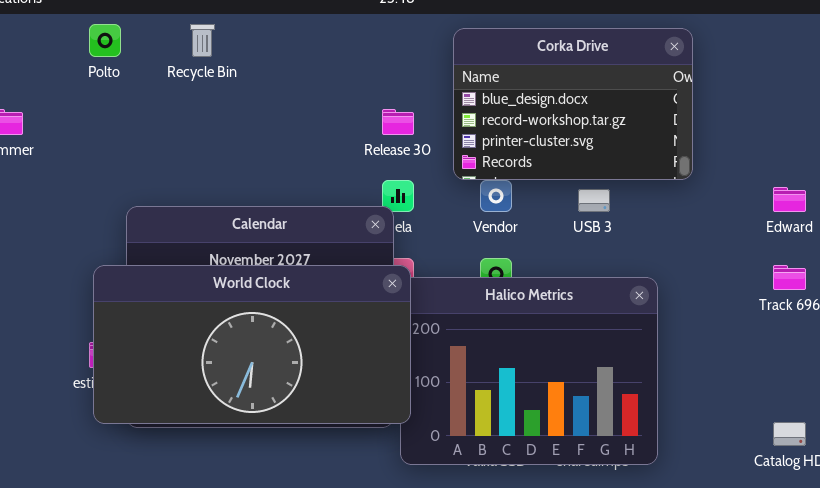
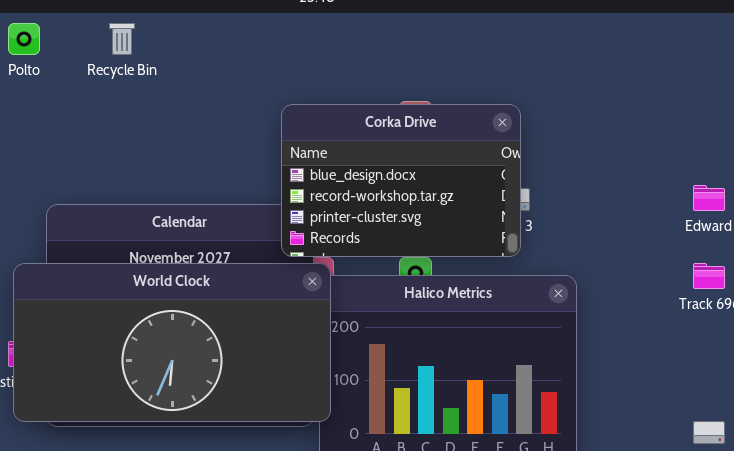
Corka Drive: [453,28,693,180] -> [281,104,521,257], moved

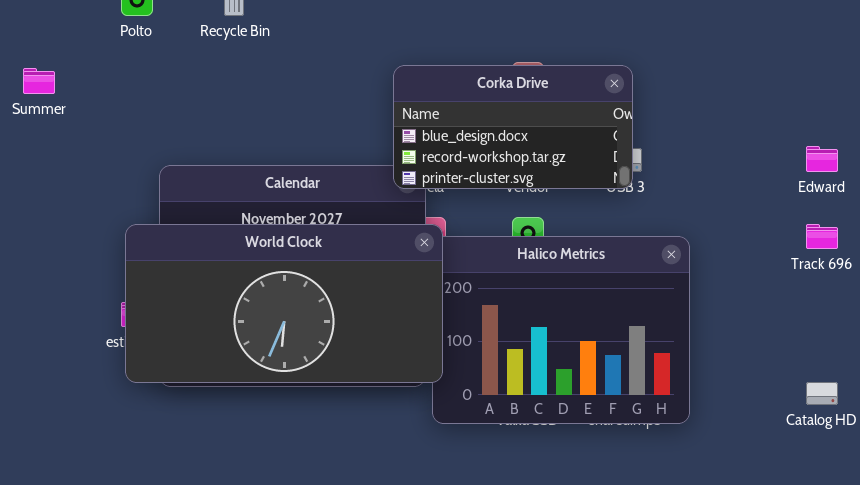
Corka Drive: [281,104,521,257] -> [393,65,633,189], resized

